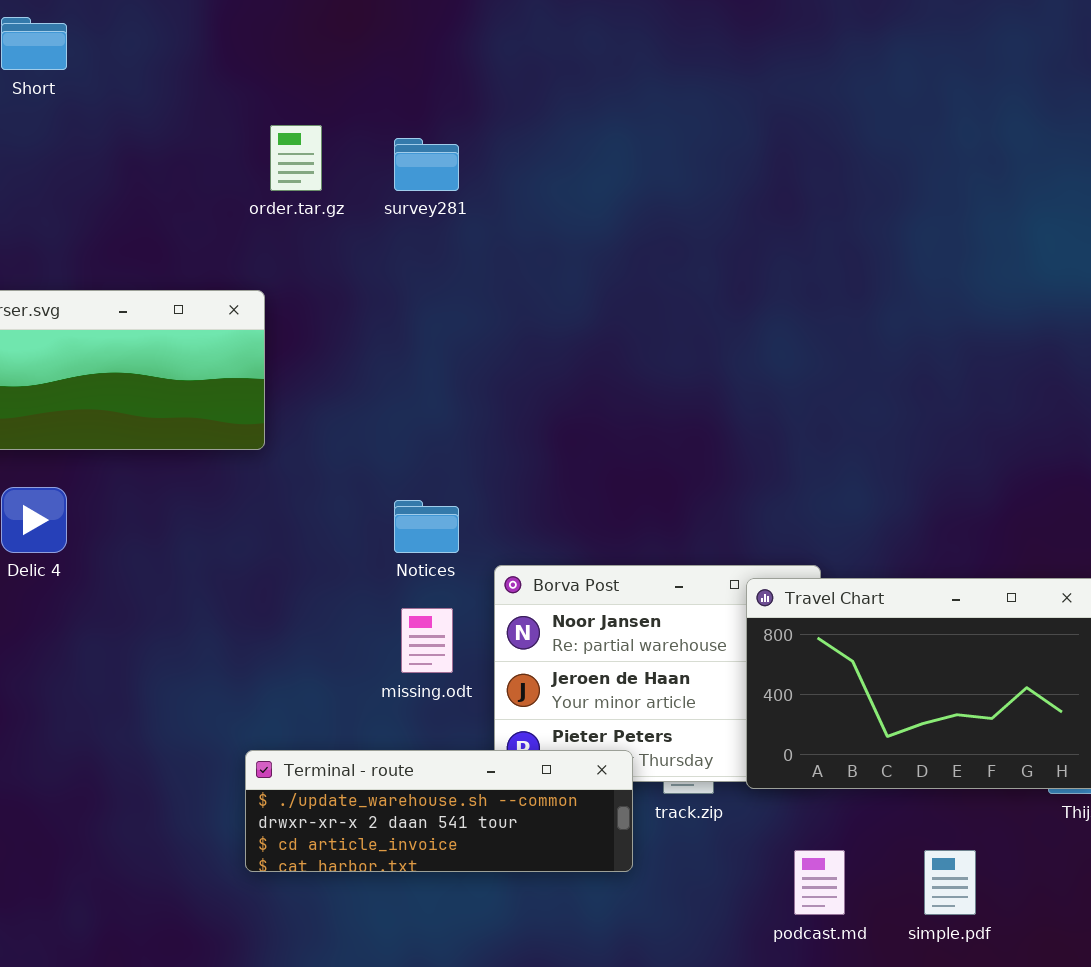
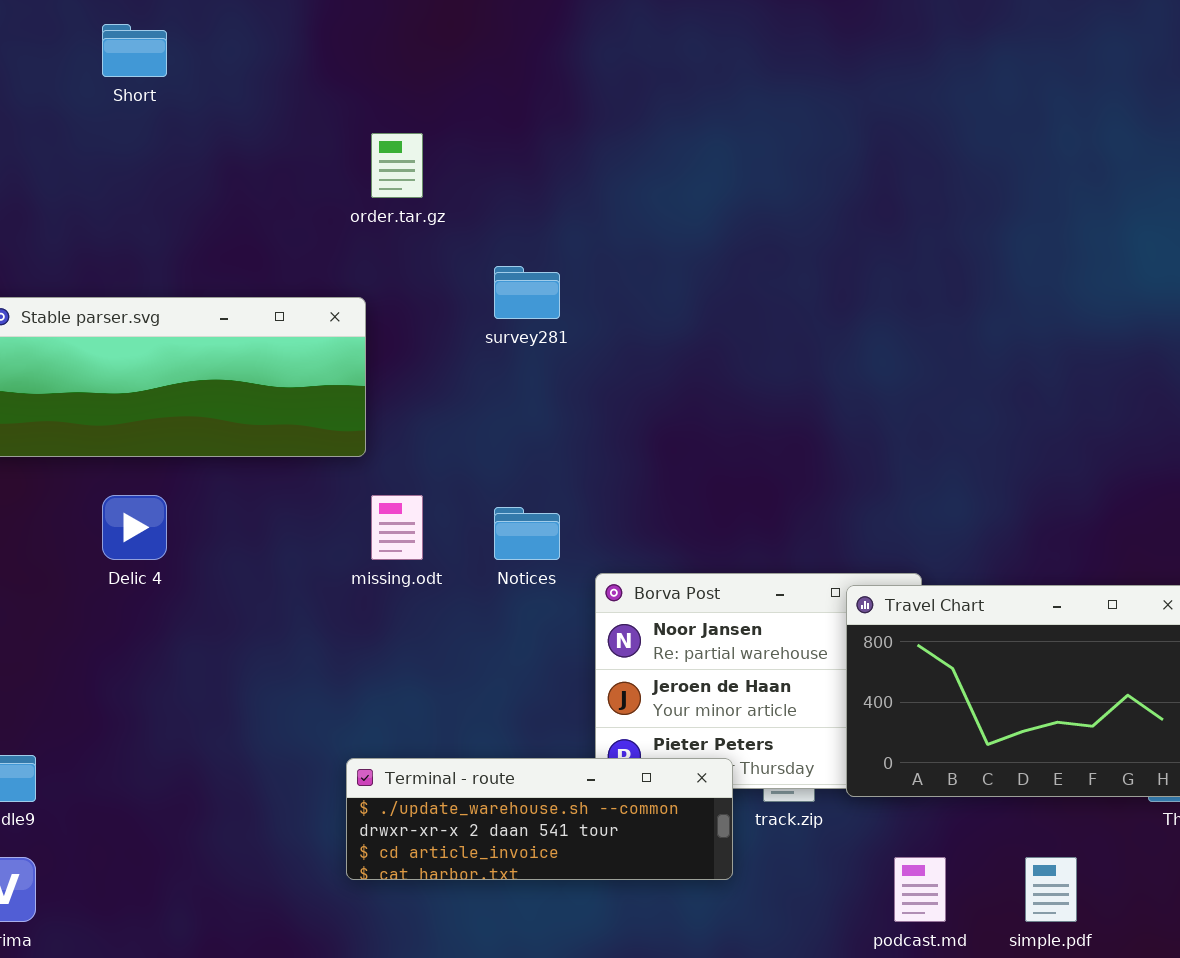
survey281: [394,138,459,191] -> [494,266,560,319], moved
missing.odt: [401,608,453,673] -> [371,495,423,560], moved

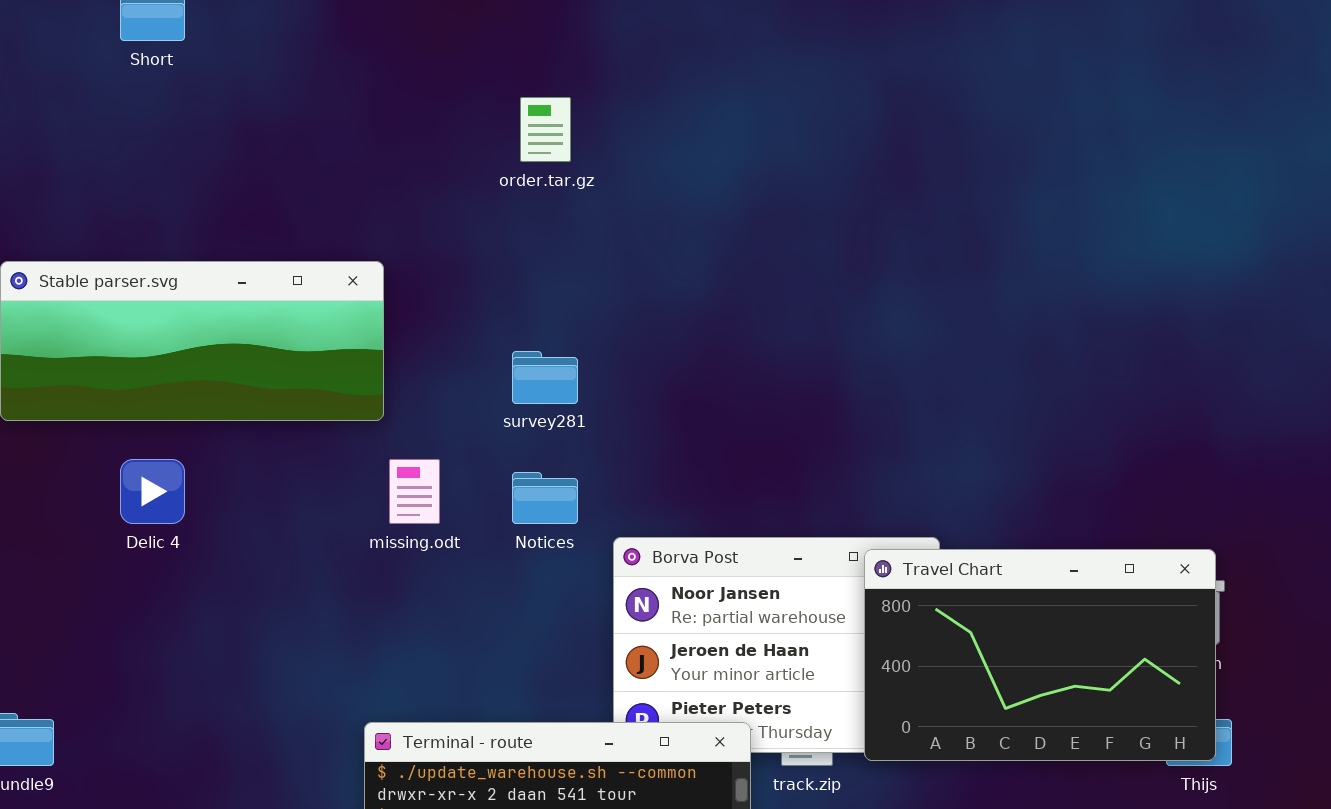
order.tar.gz: [371,133,423,198] -> [520,97,571,162], moved
survey281: [494,266,560,319] -> [512,351,578,404], moved

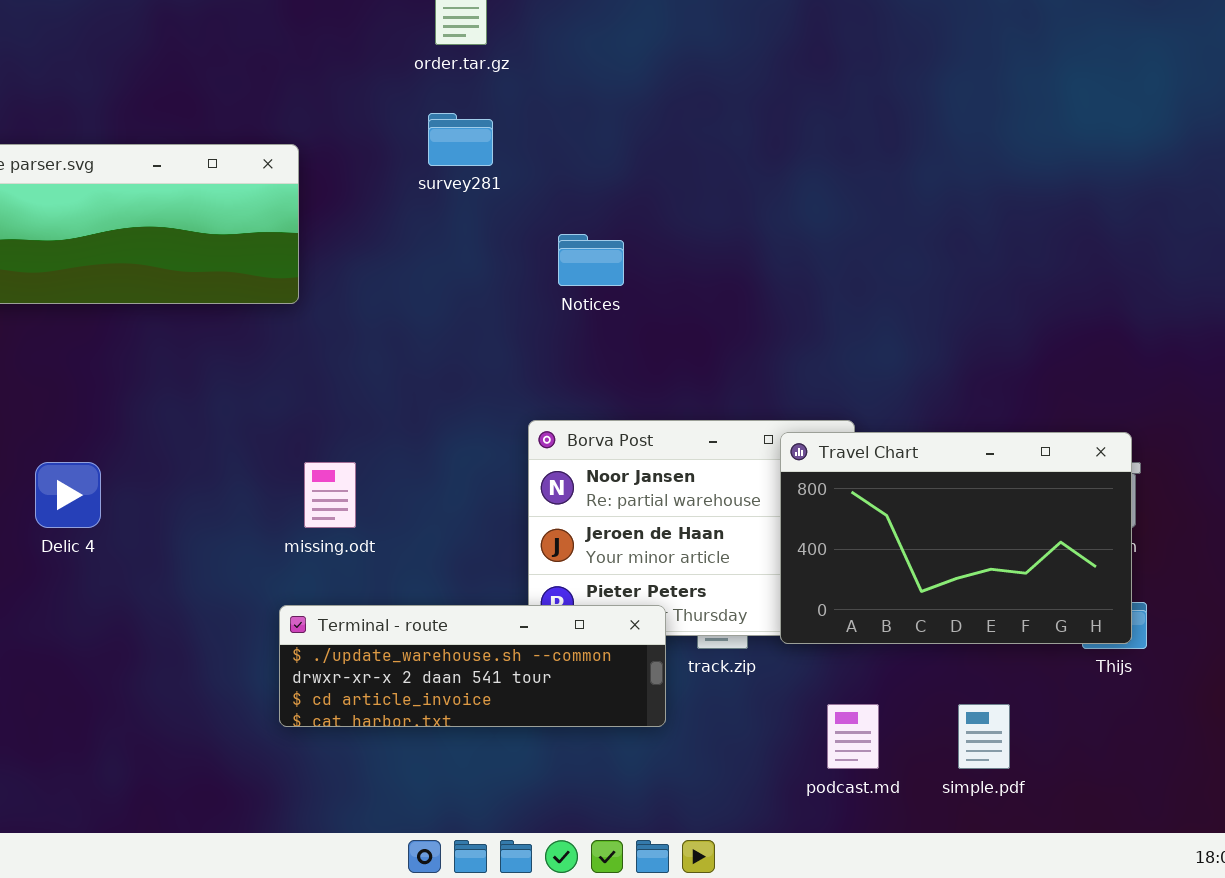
survey281: [512,351,578,404] -> [428,113,493,166], moved
Delic 4: [120,459,185,524] -> [35,462,101,528], moved
missing.odt: [389,459,440,524] -> [304,462,356,528], moved
Notices: [512,472,578,524] -> [558,234,624,286], moved

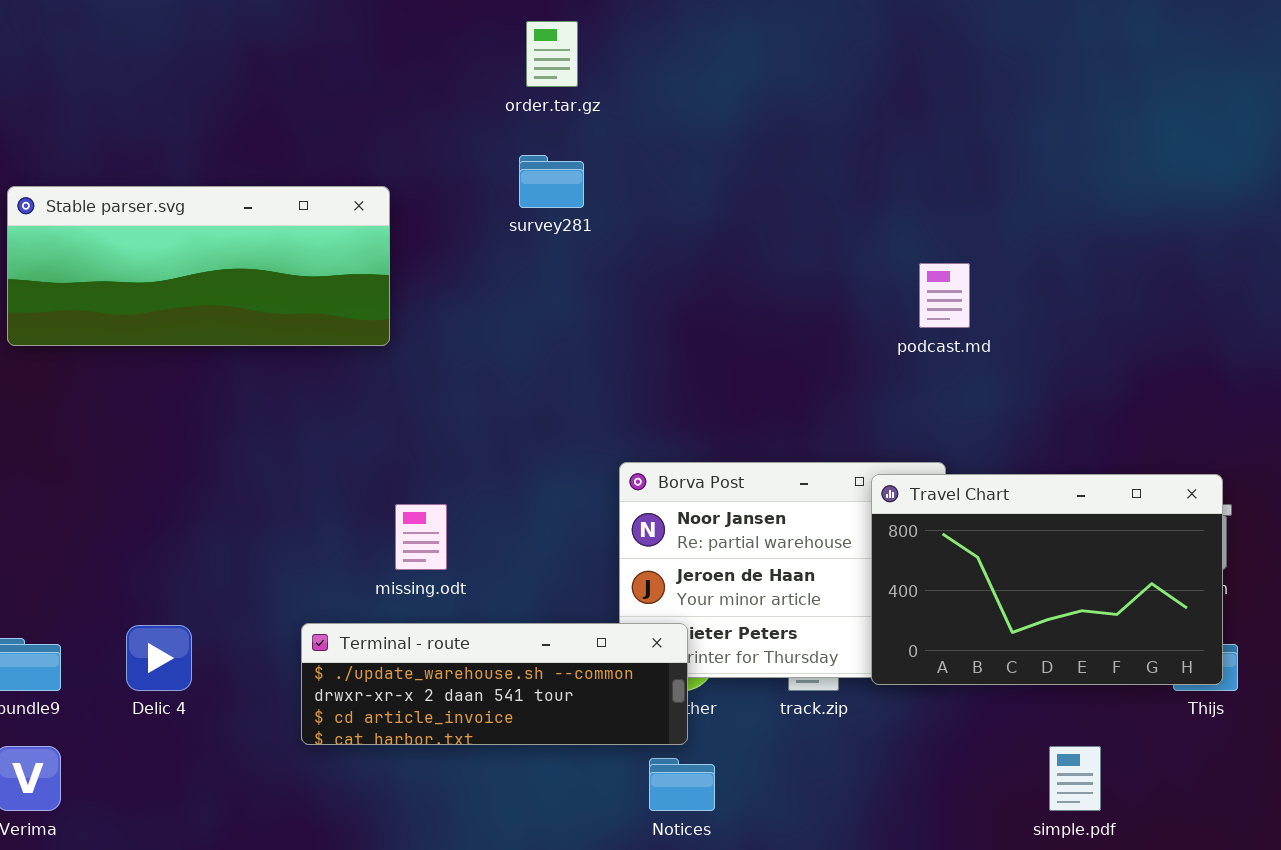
Notices: [558,234,624,286] -> [649,758,715,811], moved
Delic 4: [35,462,101,528] -> [126,625,192,691], moved
Terminal - route: [279,605,666,727] -> [301,623,688,745], moved
podcast.md: [827,704,879,769] -> [919,263,970,328], moved

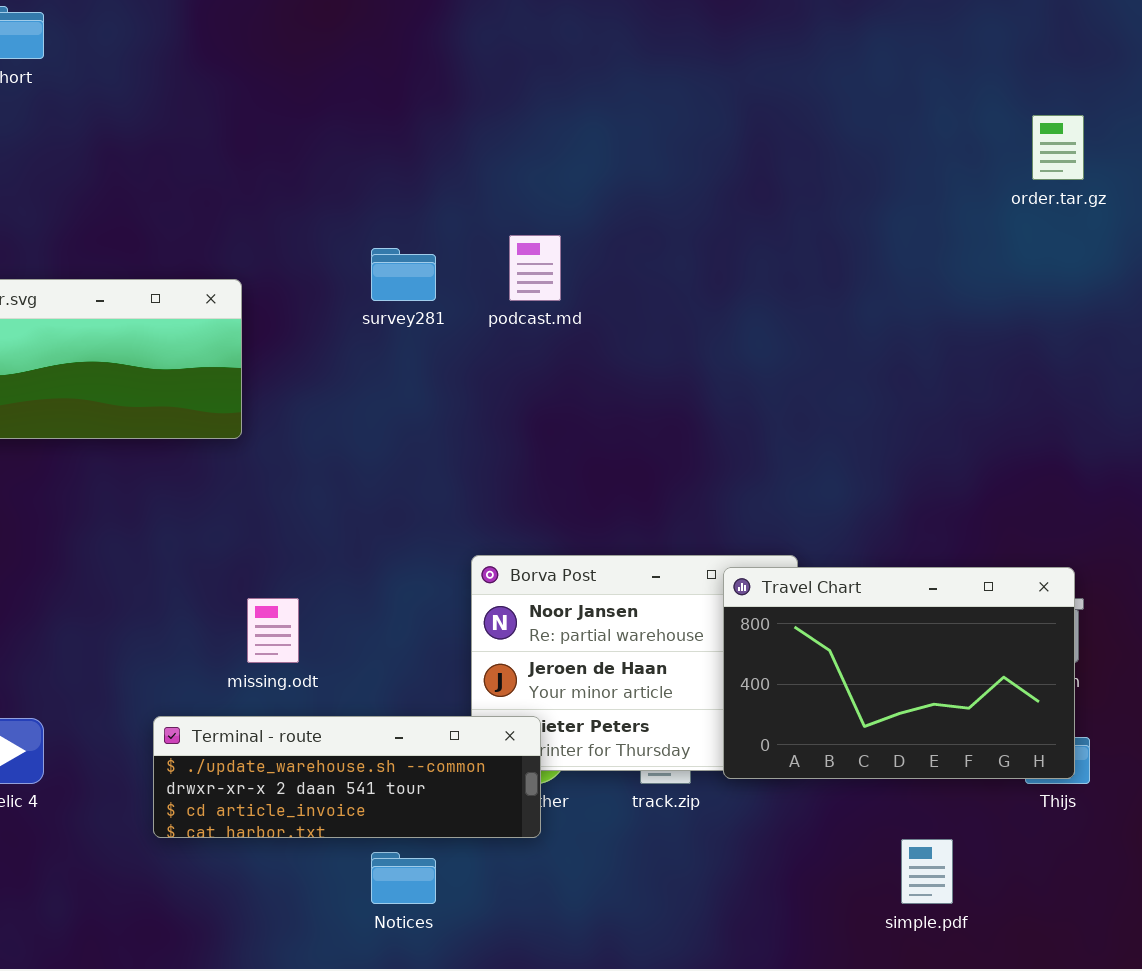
order.tar.gz: [526,21,578,87] -> [1032,115,1084,180], moved
podcast.md: [919,263,970,328] -> [509,235,561,301], moved
Notices: [649,758,715,811] -> [371,852,436,904], moved

